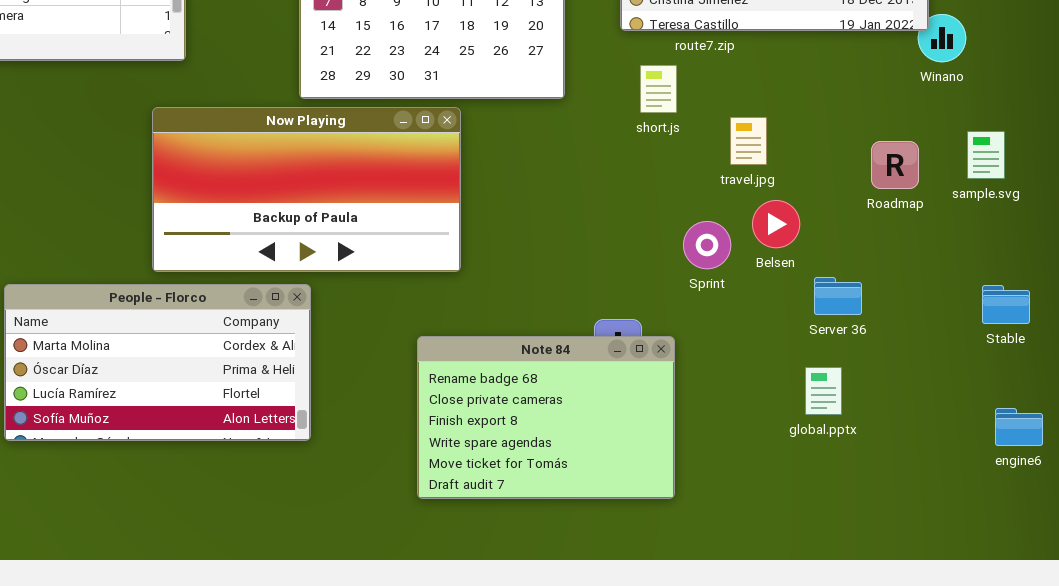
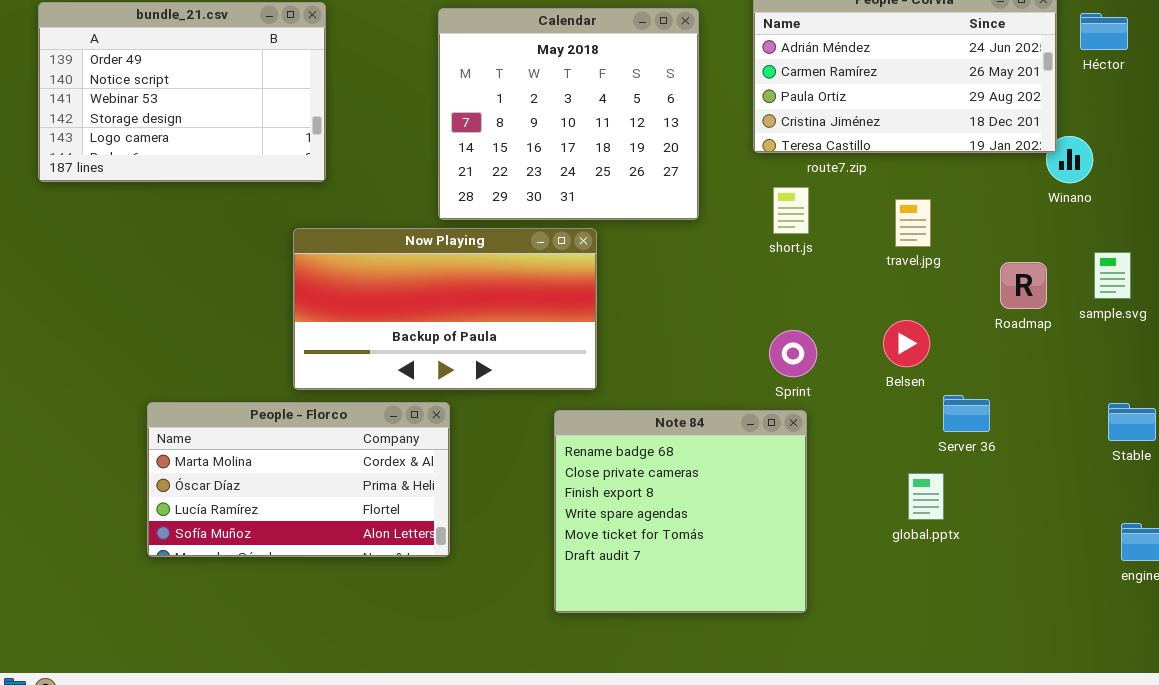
travel.jpg: [730,117,767,165] -> [895,199,931,247], moved
Sprint: [683,221,731,269] -> [769,330,817,377], moved
Note 84: [417,336,675,499] -> [554,410,807,613], resized
global.pptx: [805,367,842,415] -> [908,473,944,520], moved

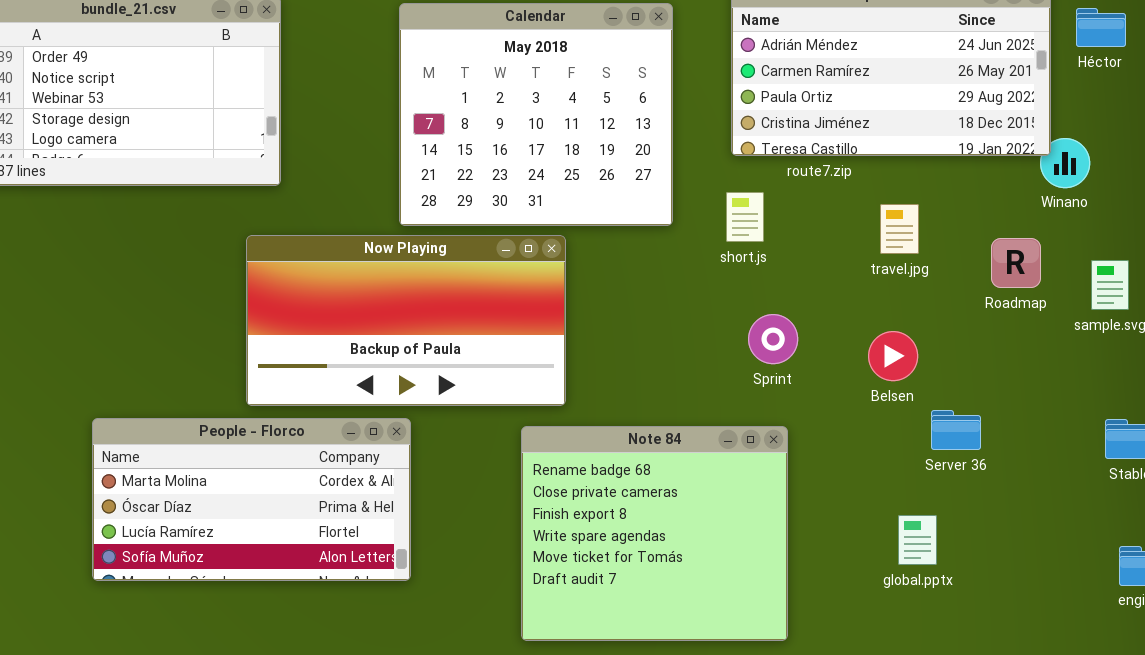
short.js: [773,187,809,234] -> [726,192,764,242], moved
Roadmap: [1000,262,1047,309] -> [991,238,1041,288], moved
Sprint: [769,330,817,377] -> [748,314,798,364], moved
global.pptx: [908,473,944,520] -> [898,515,937,565], moved

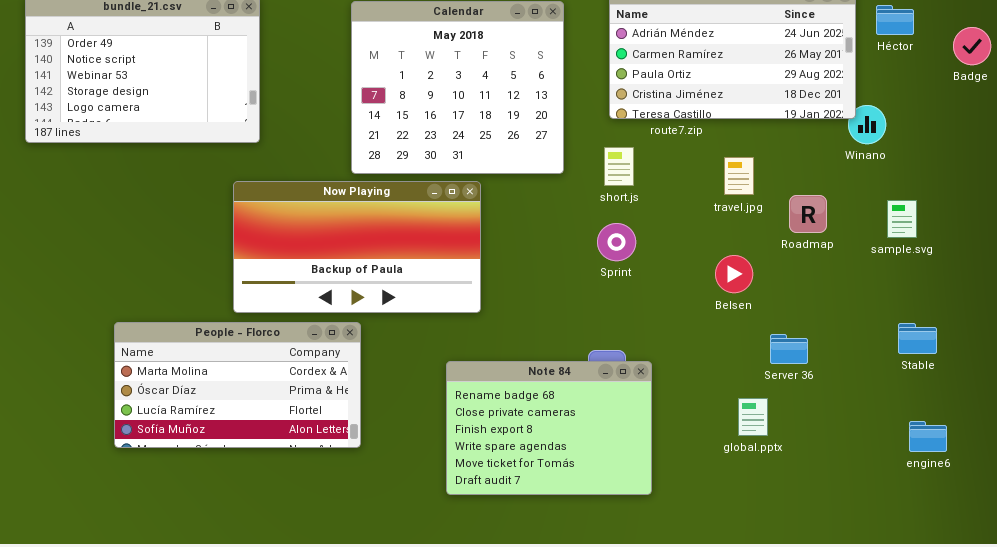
Roadmap: [991,238,1041,288] -> [789,195,827,233], moved
Sprint: [748,314,798,364] -> [597,223,636,261], moved
Server 36: [931,410,981,450] -> [770,334,808,364], moved
Note 84: [521,426,788,641] -> [446,361,652,495], resized

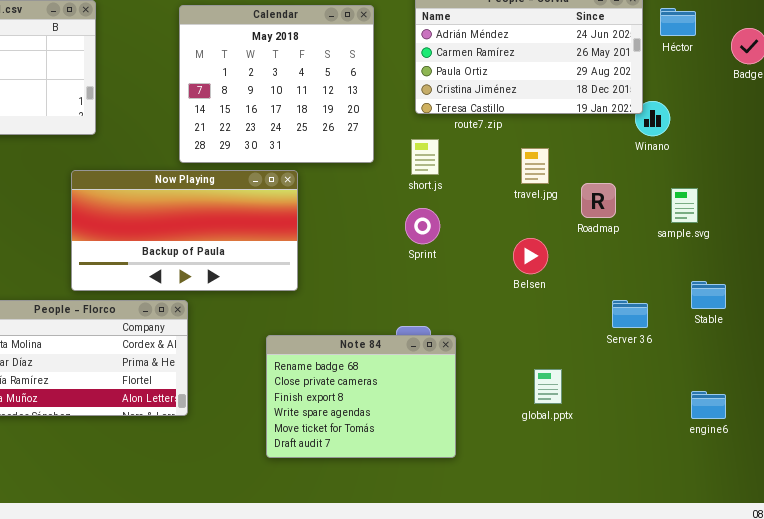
Stable: [898,323,937,354] -> [691,281,726,309], moved
Server 36: [770,334,808,364] -> [612,300,648,328], moved

